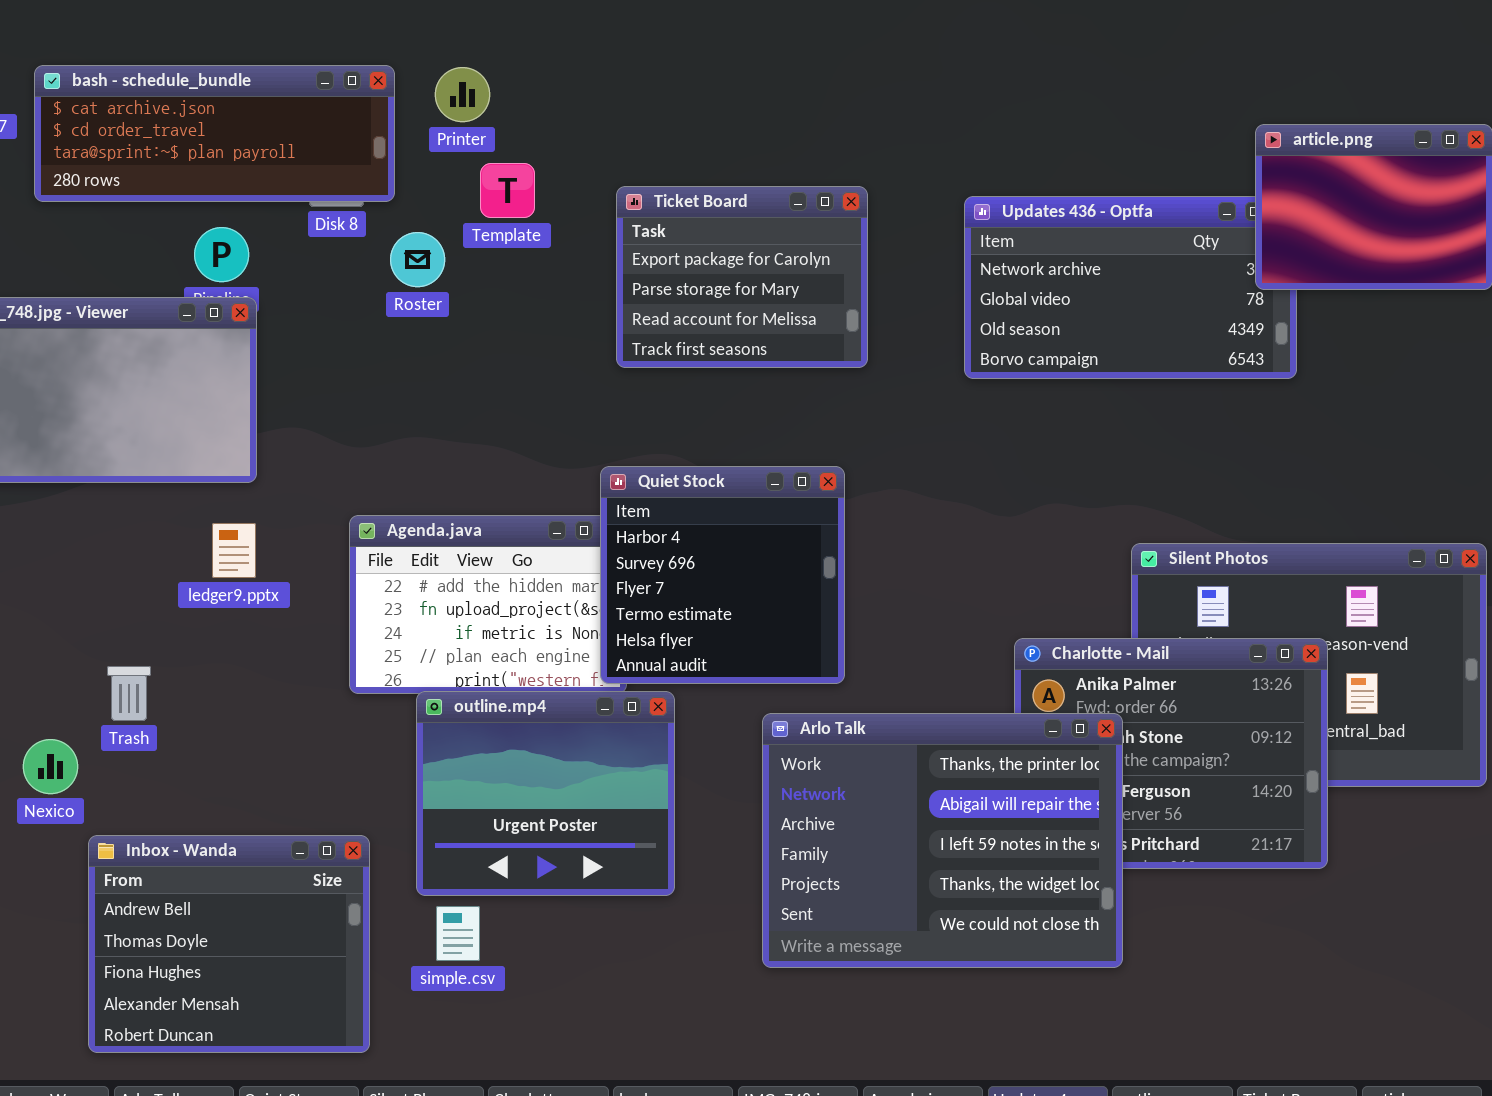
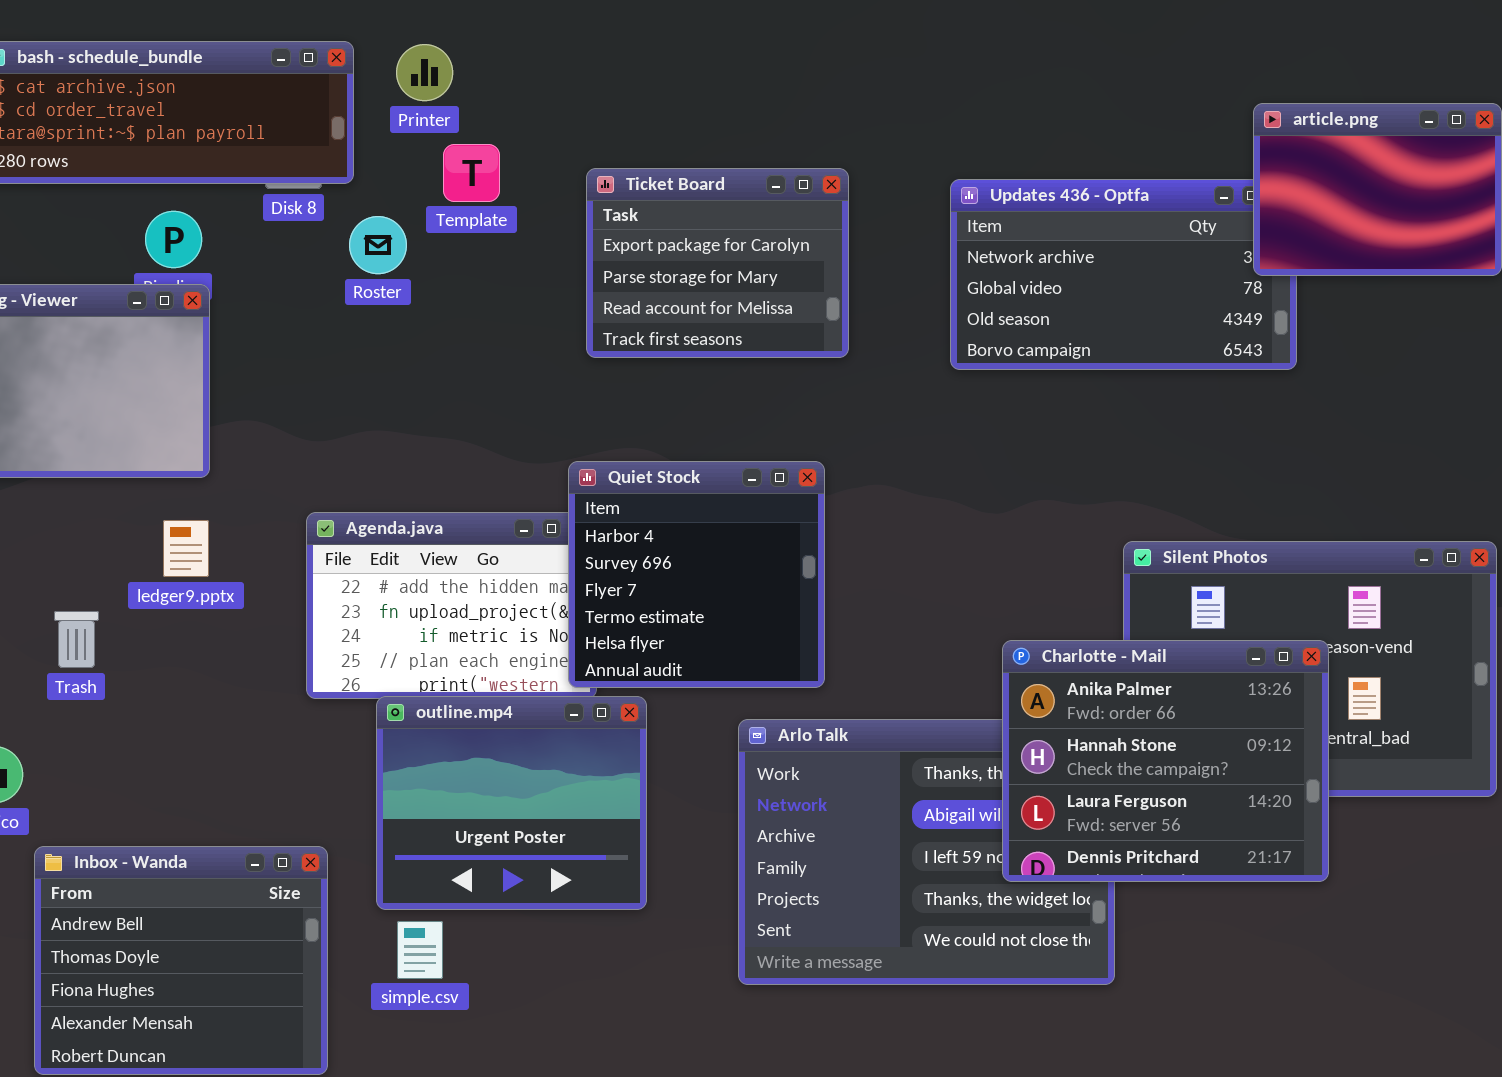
Charlotte - Mail: [1014,638,1328,869] -> [1002,640,1329,882], raised
Trash: [107,666,151,721] -> [54,611,99,668], moved

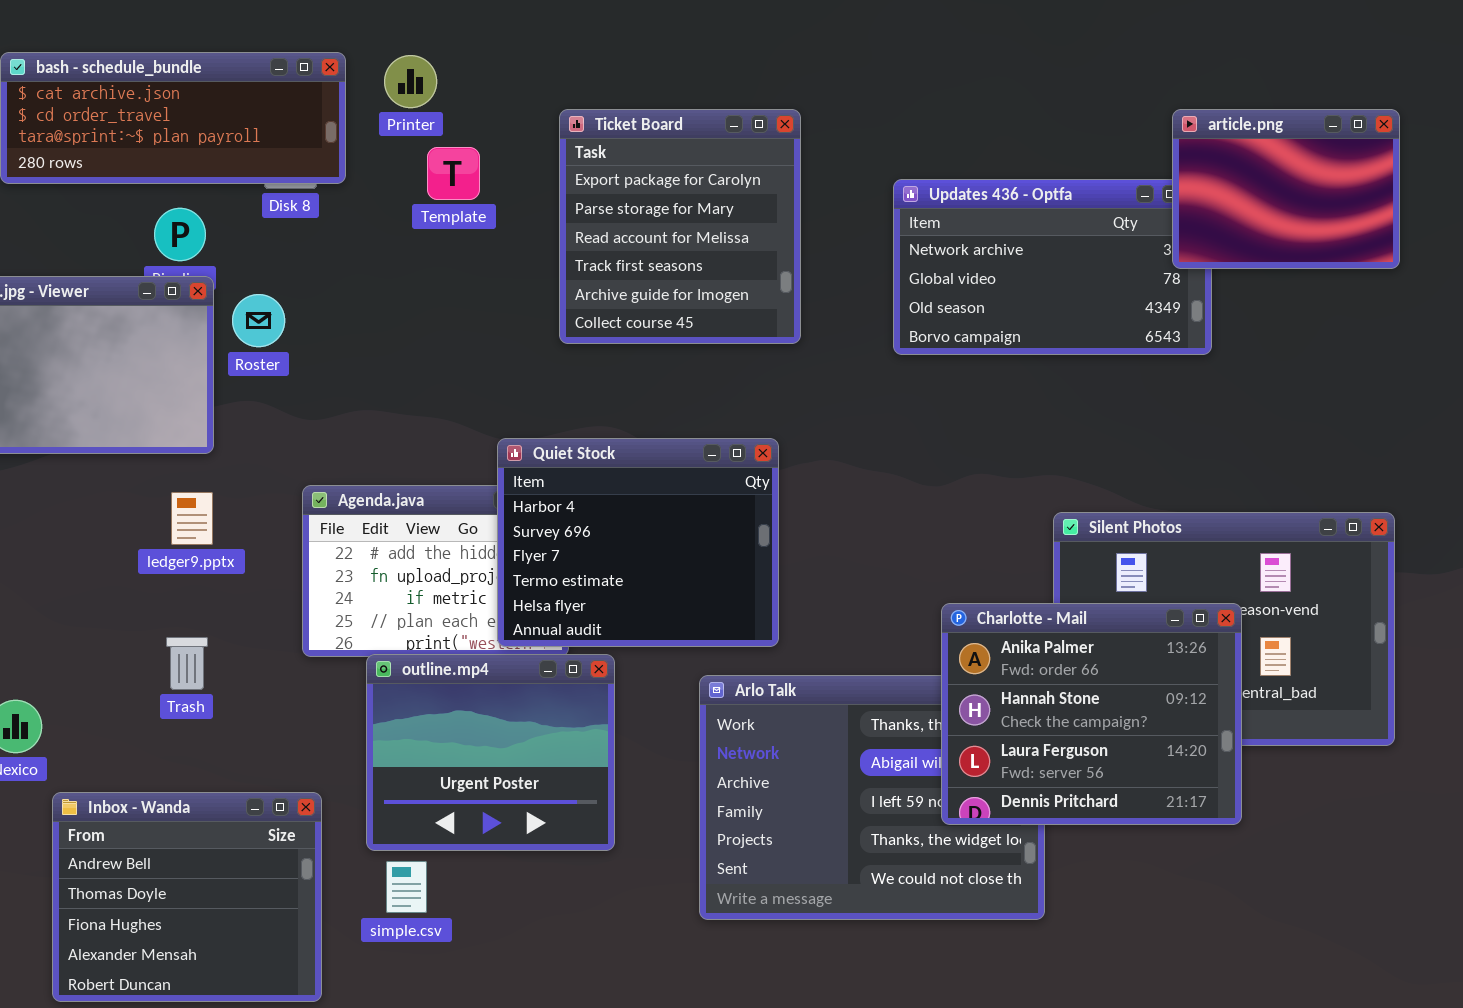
Ticket Board: [586,168,849,358] -> [559,109,801,344], resized
Roster: [349,216,407,274] -> [232,294,285,347], moved
Quiet Stock: [568,461,825,688] -> [497,438,779,647], resized
Trash: [54,611,99,668] -> [166,637,208,690], moved

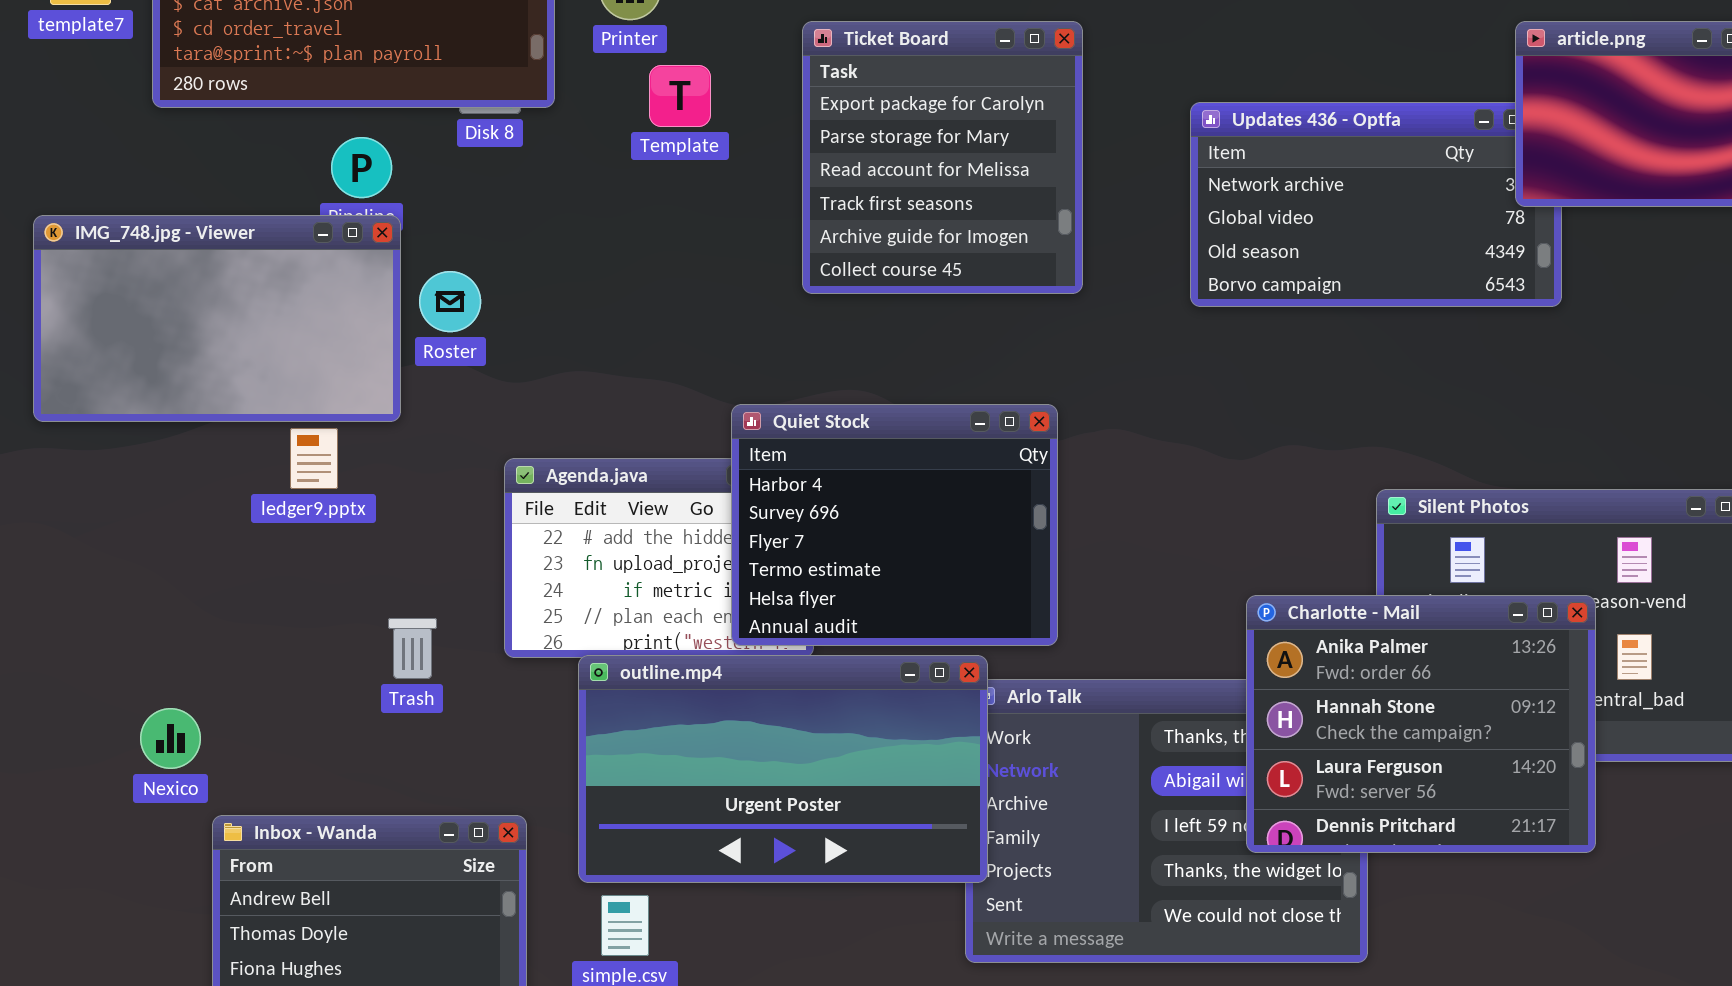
Roster: [232,294,285,347] -> [419,271,481,332], moved
ledger9.pptx: [171,492,213,545] -> [290,428,338,489], moved
Trash: [166,637,208,690] -> [388,618,437,679], moved
outline.mp4: [366,654,615,851] -> [578,655,988,883], resized

